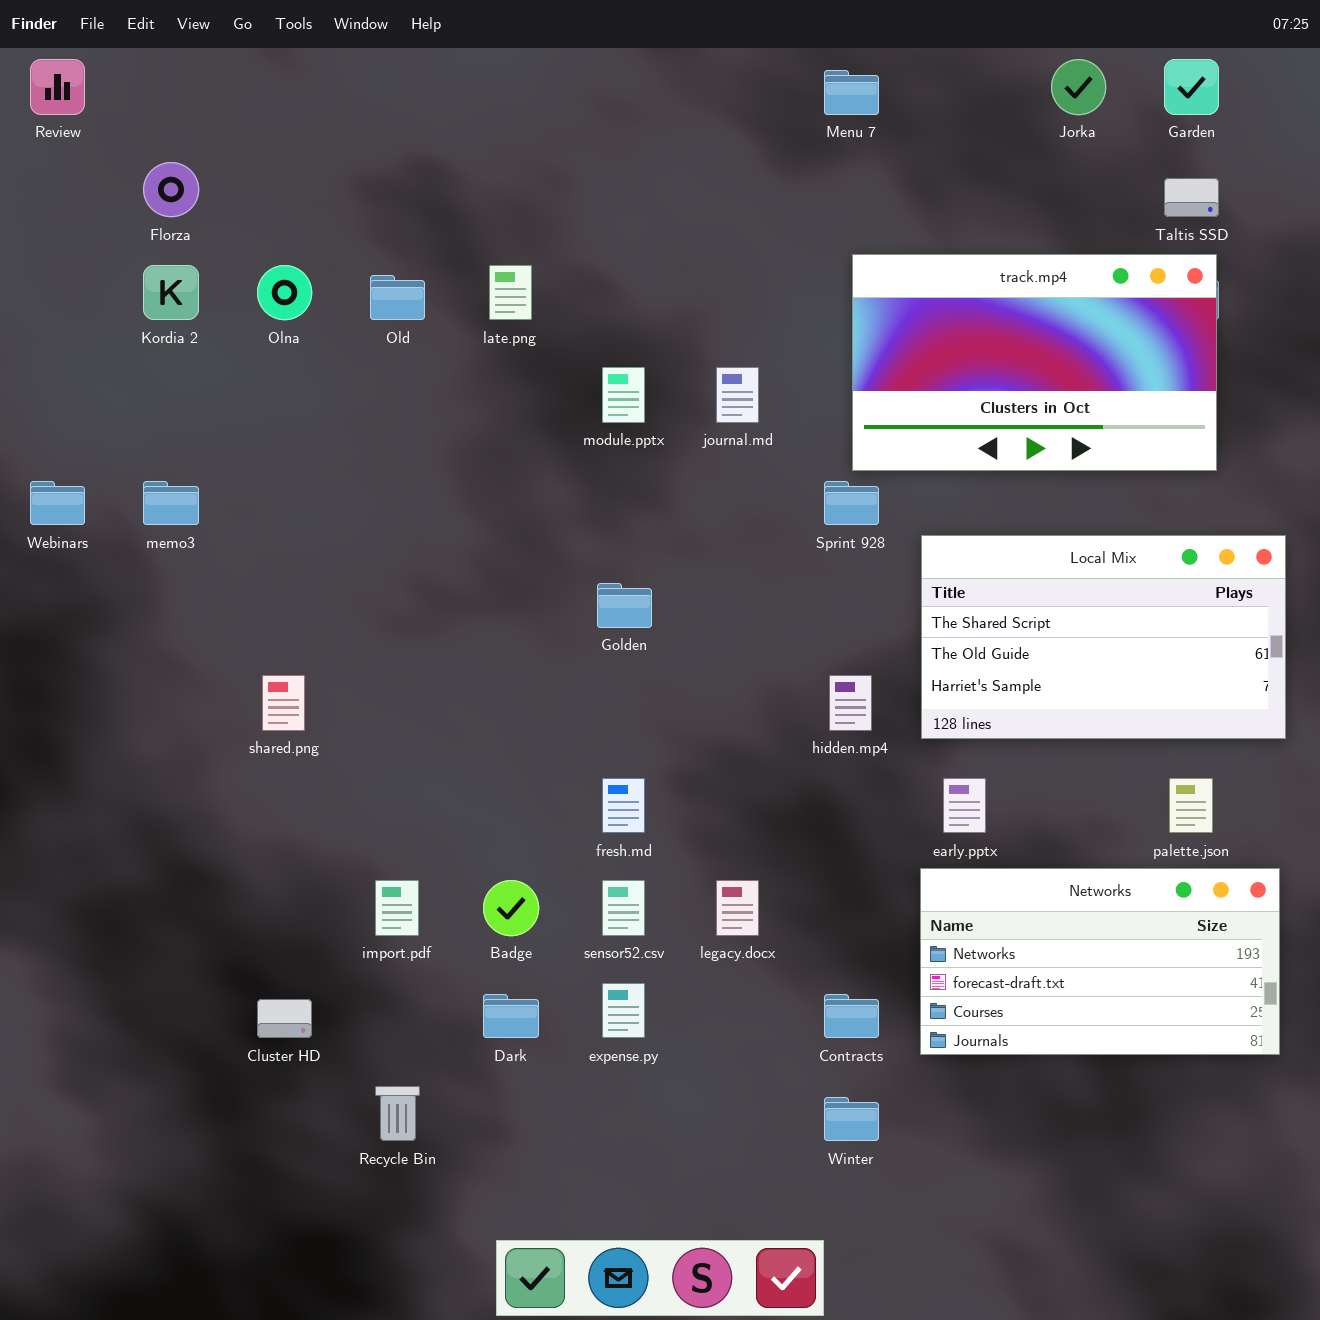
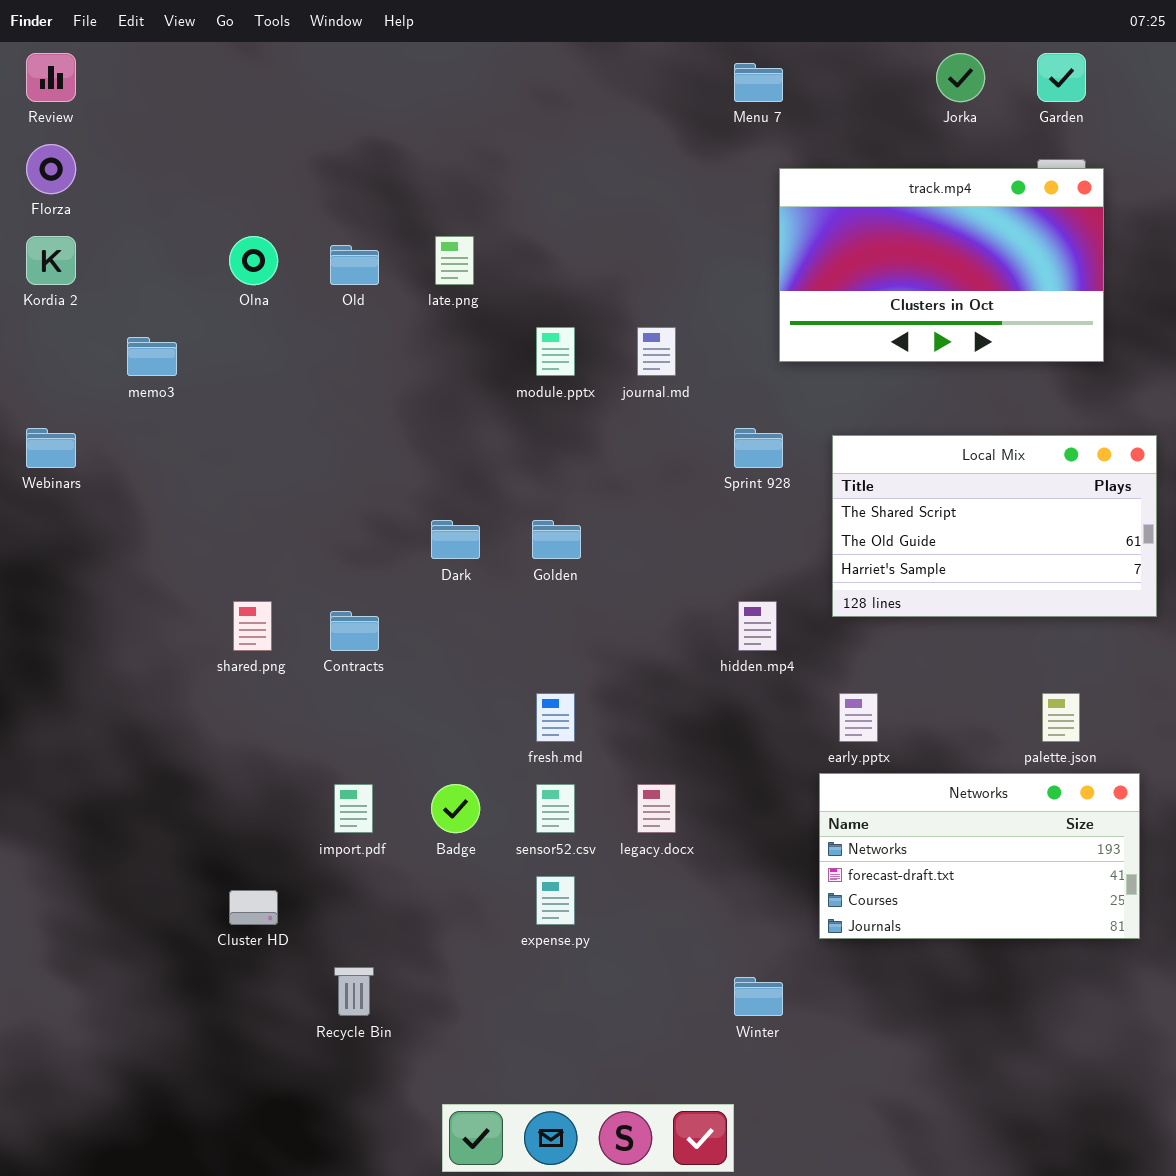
Florza: [143,162,199,217] -> [26,144,76,194], moved
track.mp4: [852,254,1217,471] -> [779,168,1104,362], moved
Kordia 2: [143,265,199,320] -> [26,236,76,285], moved
memo3: [143,481,199,525] -> [127,337,177,376], moved
Local Mix: [921,535,1286,739] -> [832,435,1157,617], moved
Dark: [483,994,539,1038] -> [431,520,480,559], moved
Contracts: [824,994,879,1038] -> [330,611,379,651], moved

